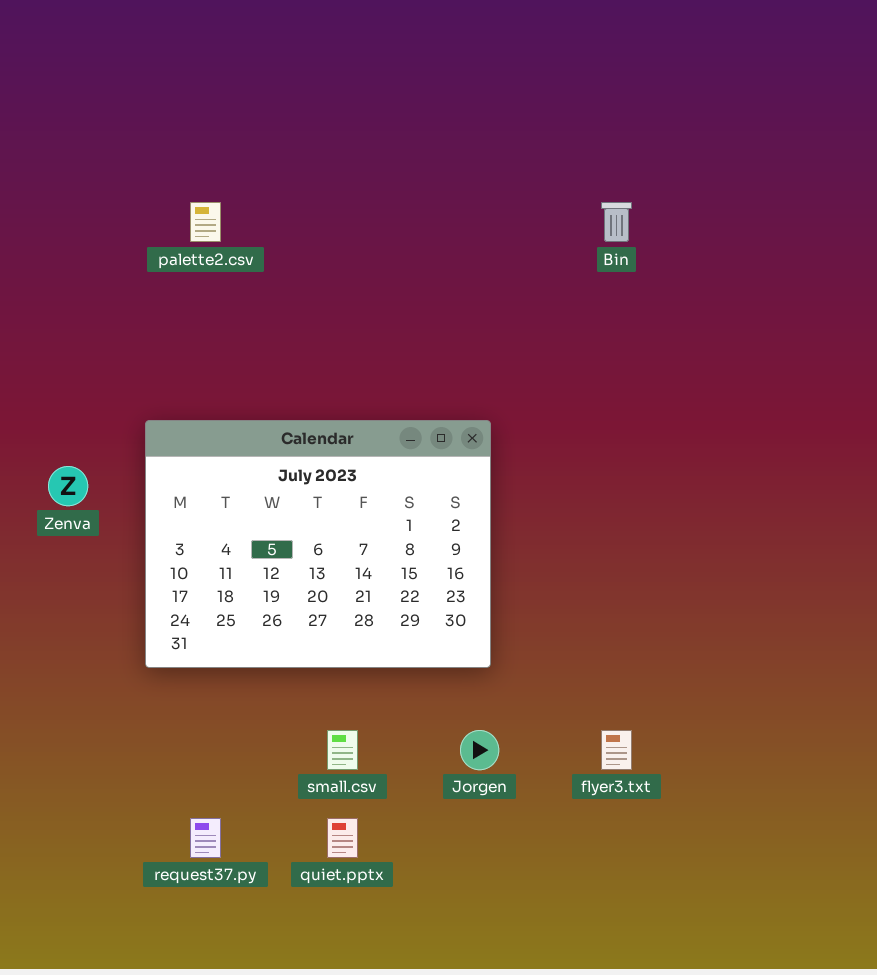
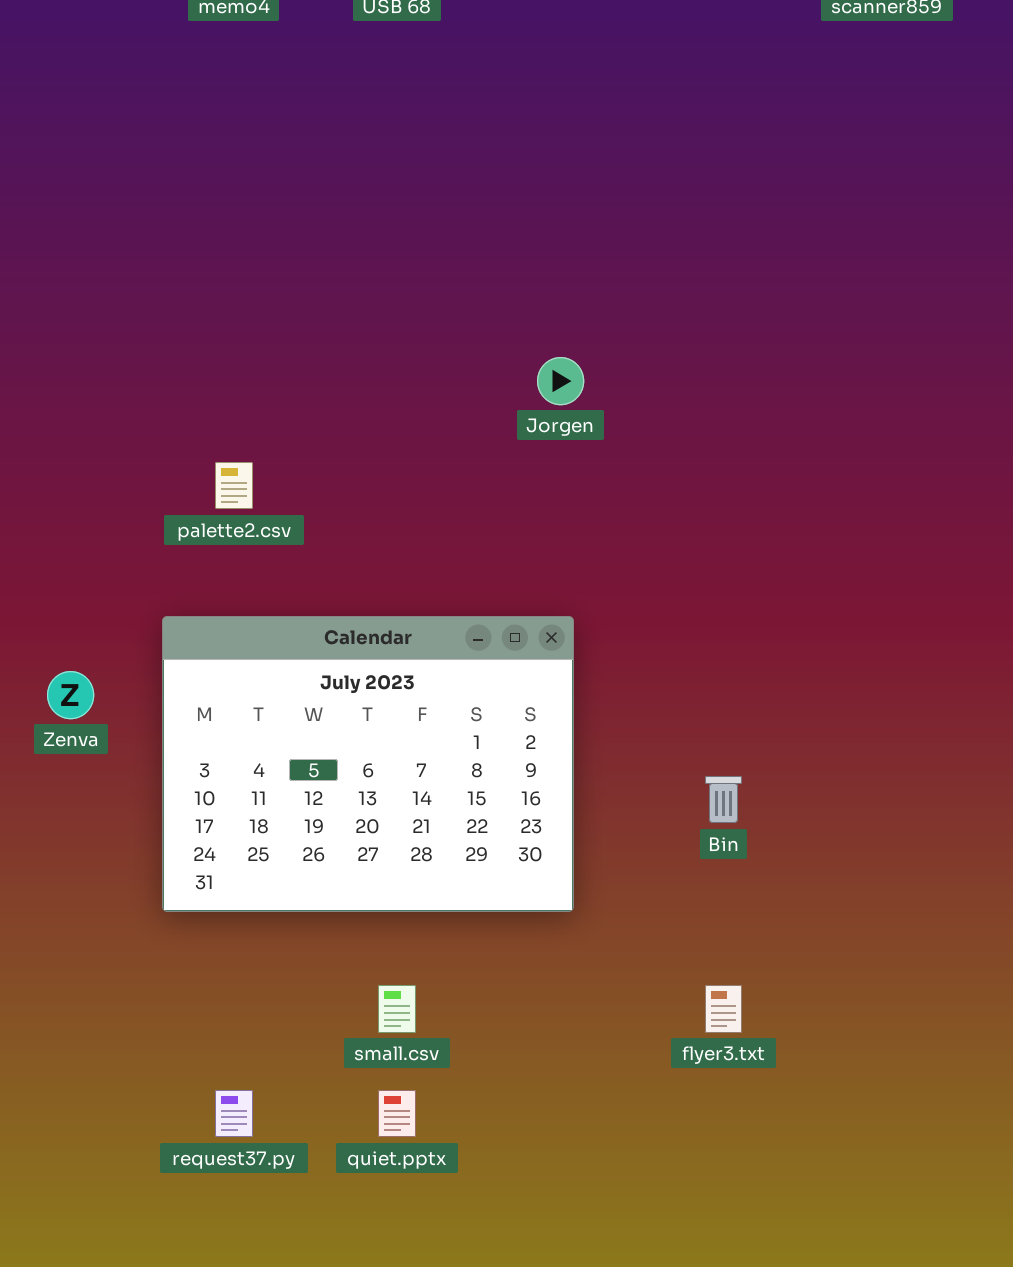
palette2.csv: [190,202,221,242] -> [215,462,253,509], moved
Bin: [601,202,632,242] -> [705,776,742,823], moved
Jorgen: [460,730,499,770] -> [537,357,584,405], moved

